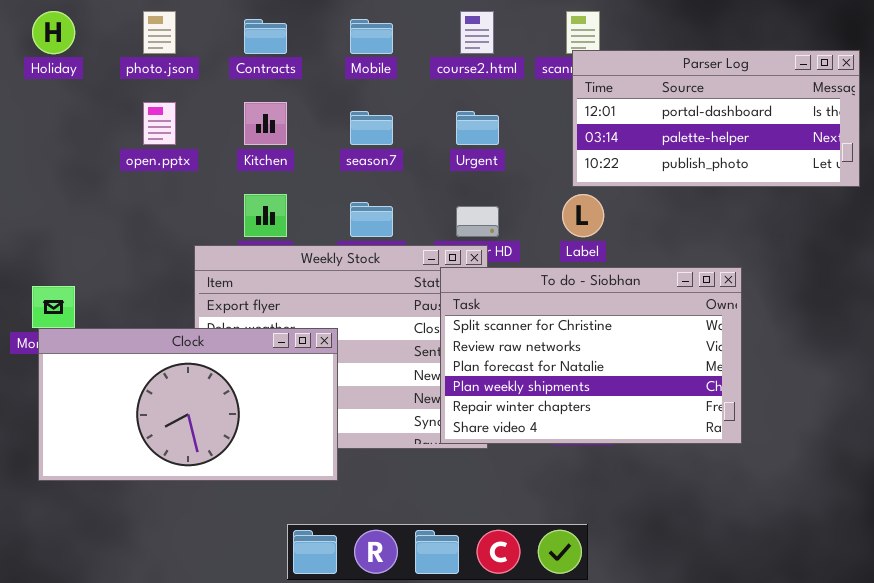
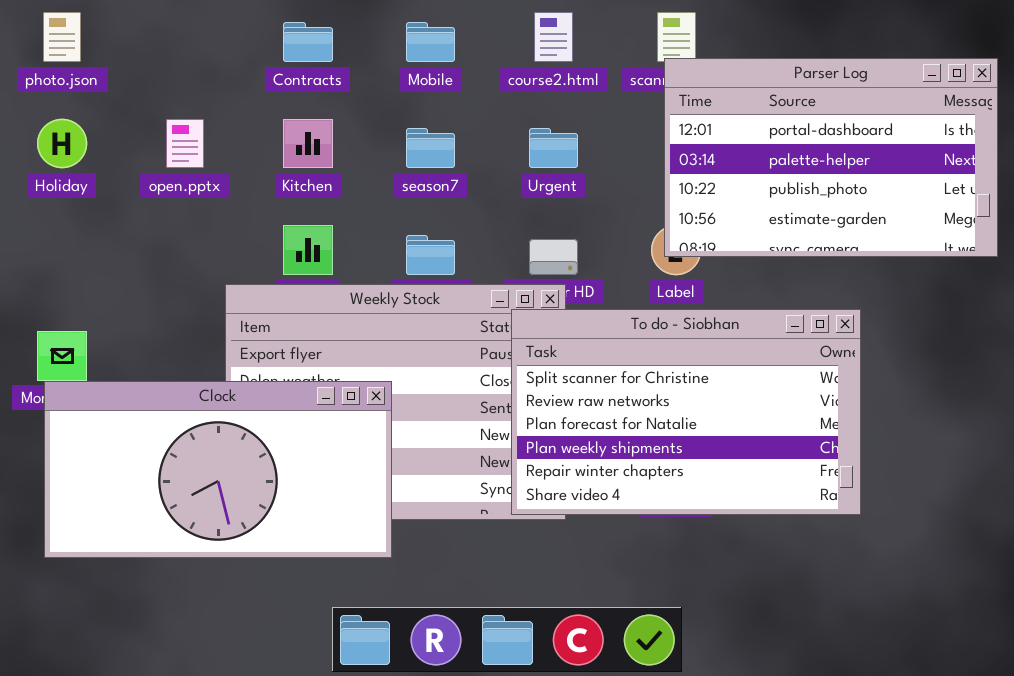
Holiday: [32,11,75,54] -> [37,119,87,168], moved
photo.json: [143,11,176,54] -> [43,12,81,62], moved
Parser Log: [572,50,860,187] -> [664,58,998,257], resized

